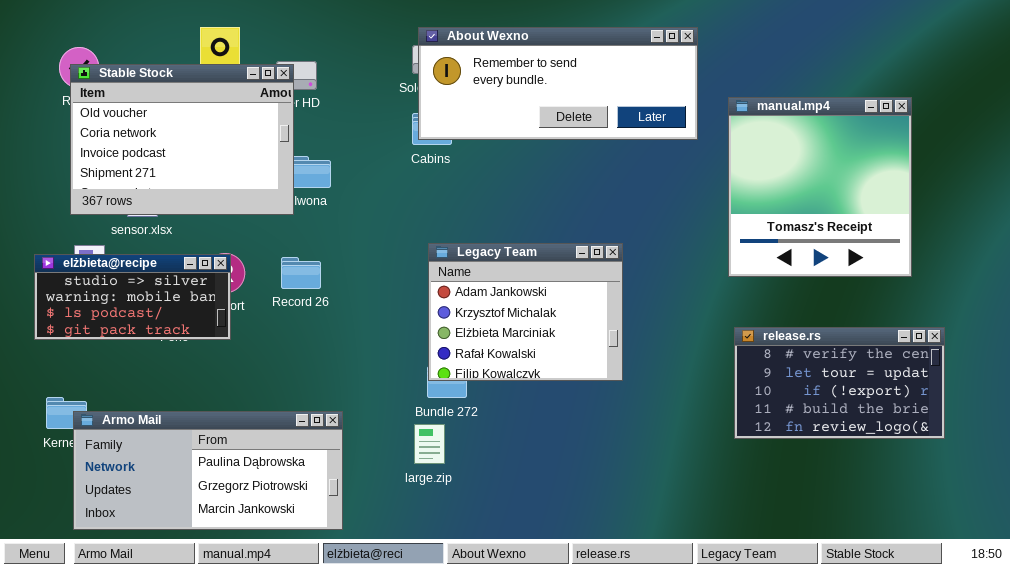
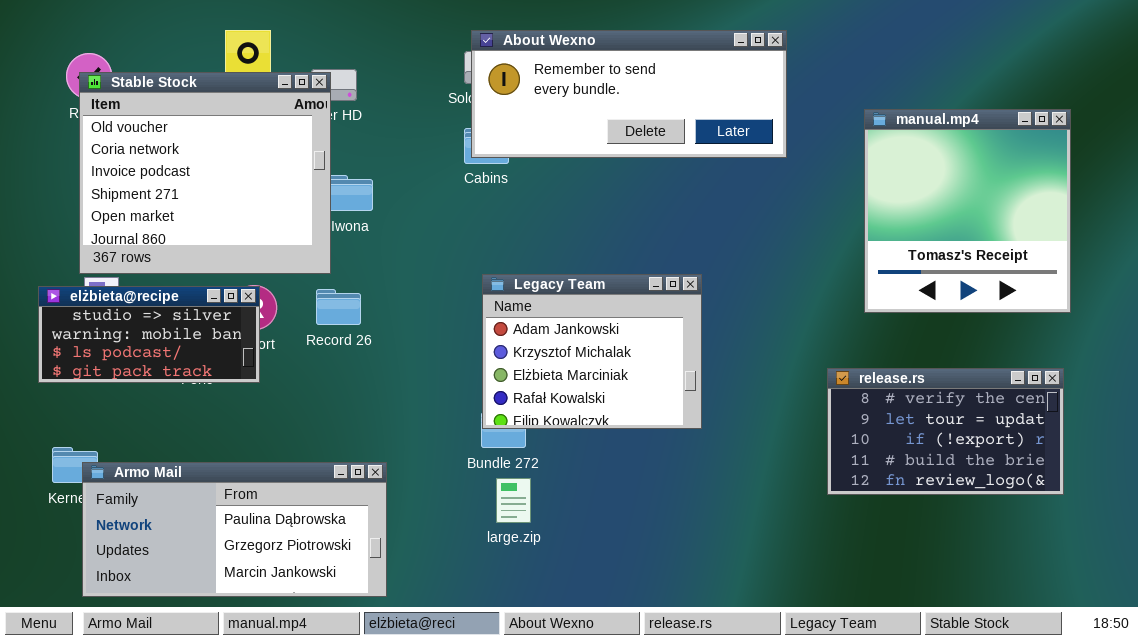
Stable Stock: [70,64,294,215] -> [79,72,331,274], resized
manual.mp4: [728,97,912,277] -> [864,109,1071,313], moved
large.zip: [414,424,445,464] -> [496,478,531,523], moved

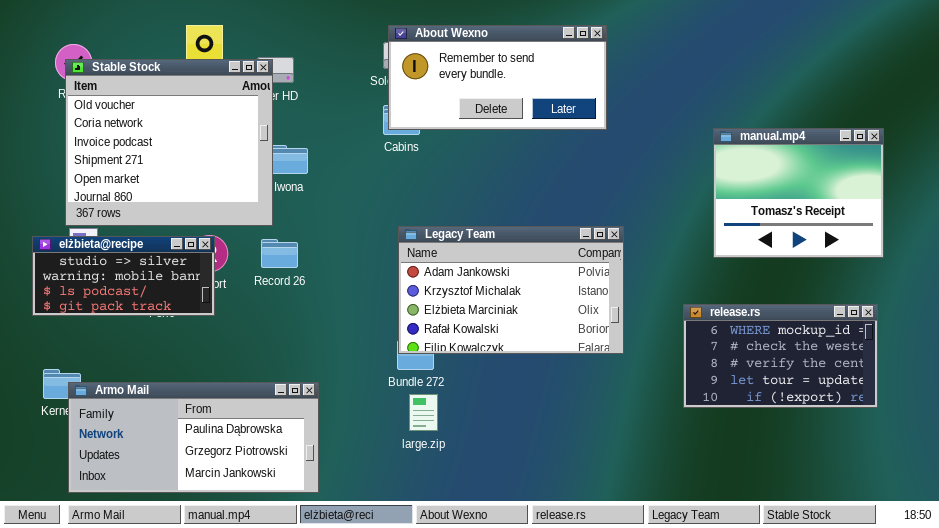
About Wexno: [471,30,787,158] -> [388,25,607,130], resized
manual.mp4: [864,109,1071,313] -> [713,128,884,258], resized
Legacy Team: [482,274,702,429] -> [398,226,624,354], resized
release.rs: [827,368,1064,495] -> [683,304,878,408], scrolled up 2 rows

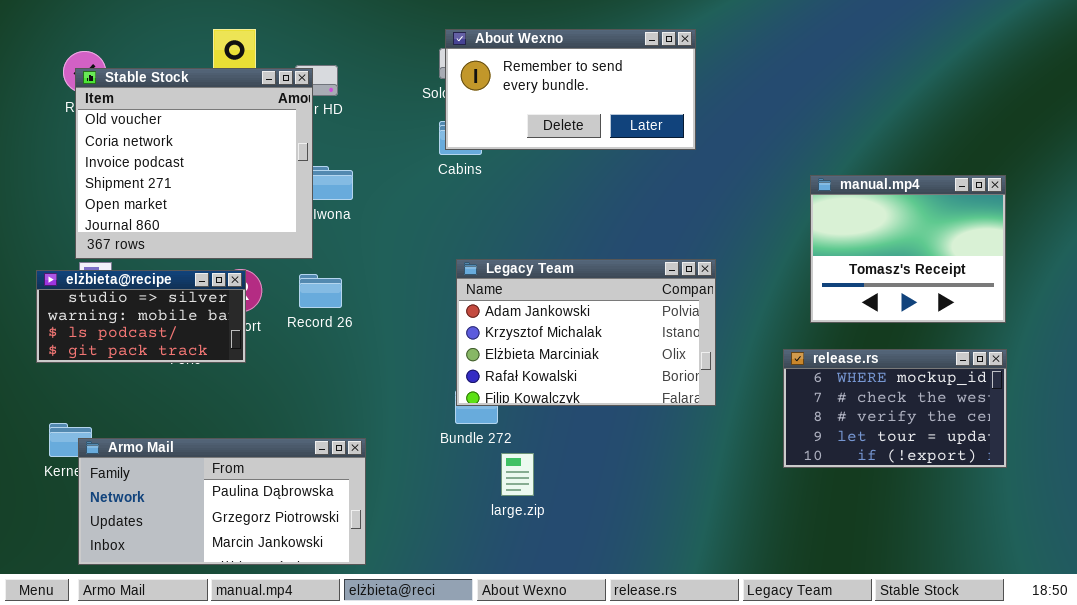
manual.mp4: [713,128,884,258] -> [810,175,1006,323], moved
large.zip: [409,394,438,431] -> [501,453,534,496], moved

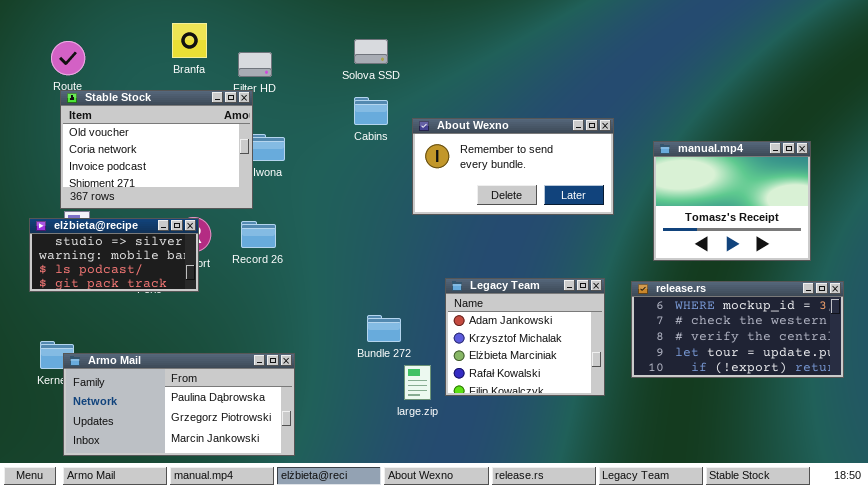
About Wexno: [445,29,696,150] -> [412,118,614,215], moved
Stable Stock: [75,68,313,259] -> [60,90,253,209], resized
Legacy Team: [456,259,716,406] -> [445,278,605,396], moved, resized
release.rs: [783,349,1007,468] -> [631,281,844,378], resized

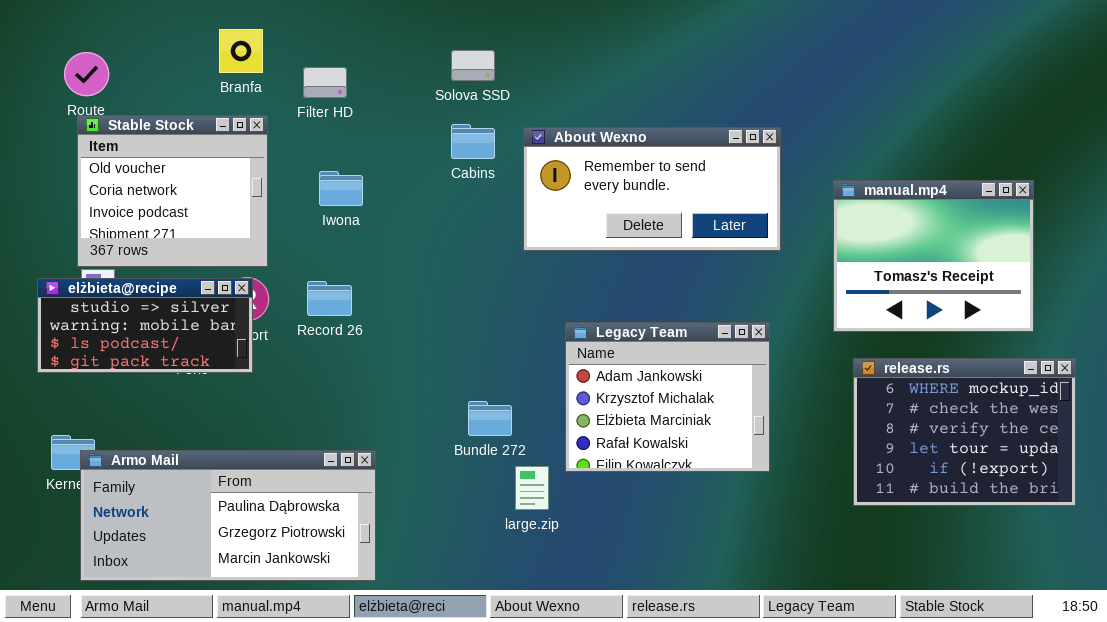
Stable Stock: [60,90,253,209] -> [77,115,268,267], resized
About Wexno: [412,118,614,215] -> [523,127,781,251], moved
Legacy Team: [445,278,605,396] -> [565,322,770,472], moved
release.rs: [631,281,844,378] -> [853,358,1076,506], resized

